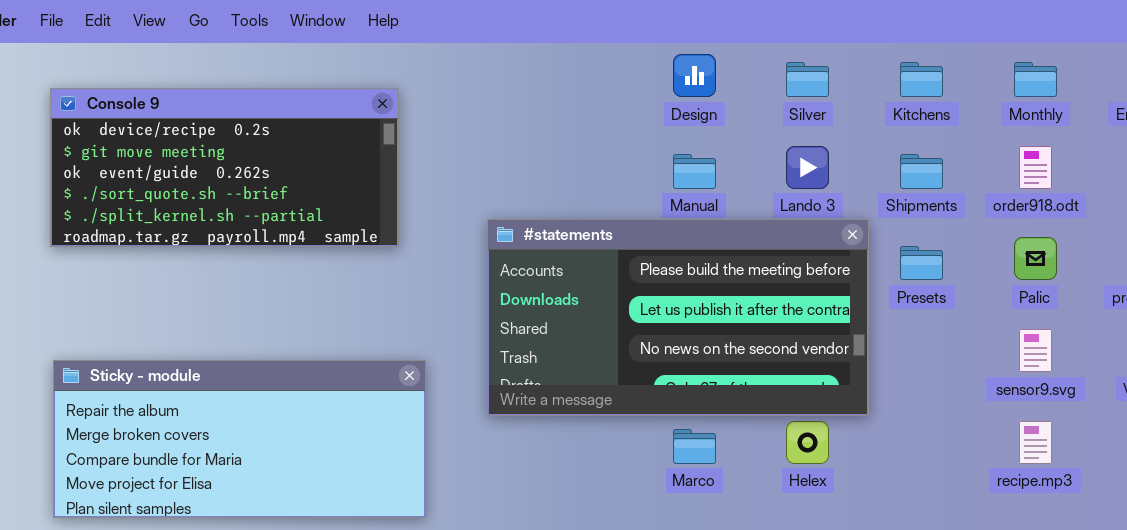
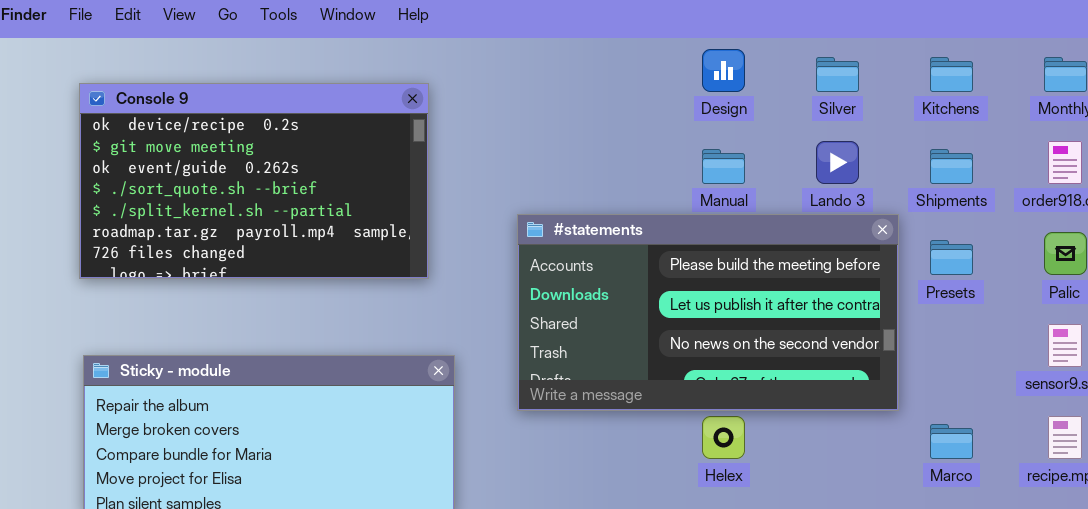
Console 9: [50,88,399,247] -> [79,83,429,279], resized
Helex: [786,421,829,464] -> [702,416,745,459], moved
Marco: [673,429,716,464] -> [930,424,973,459], moved

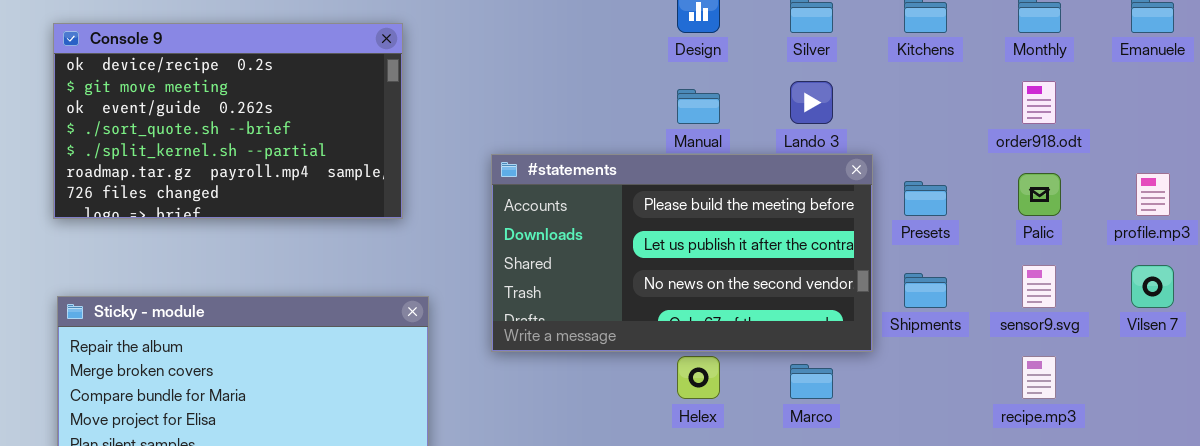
Shipments: [930,149,973,184] -> [904,273,947,308], moved
Marco: [930,424,973,459] -> [790,364,833,399], moved

